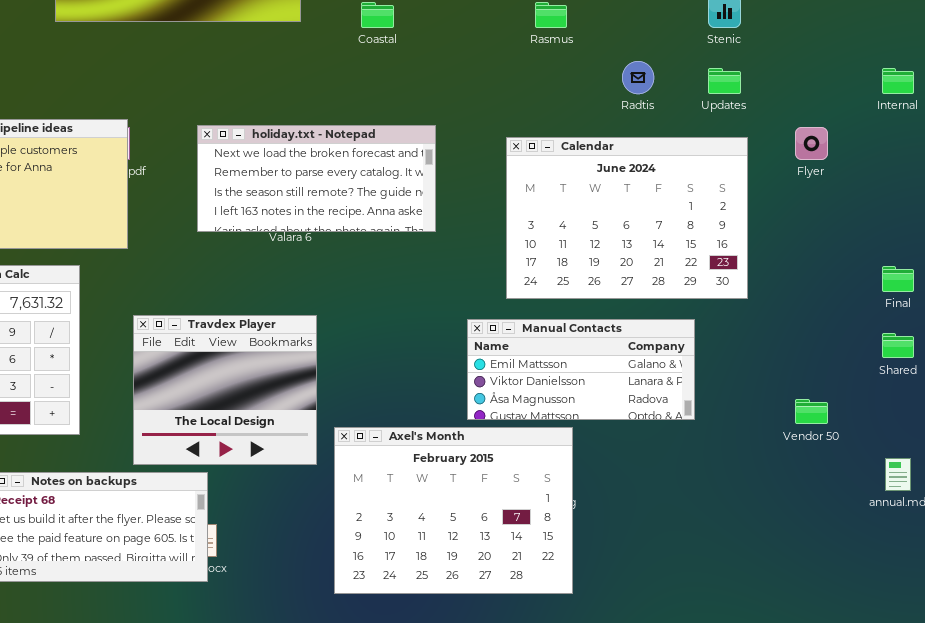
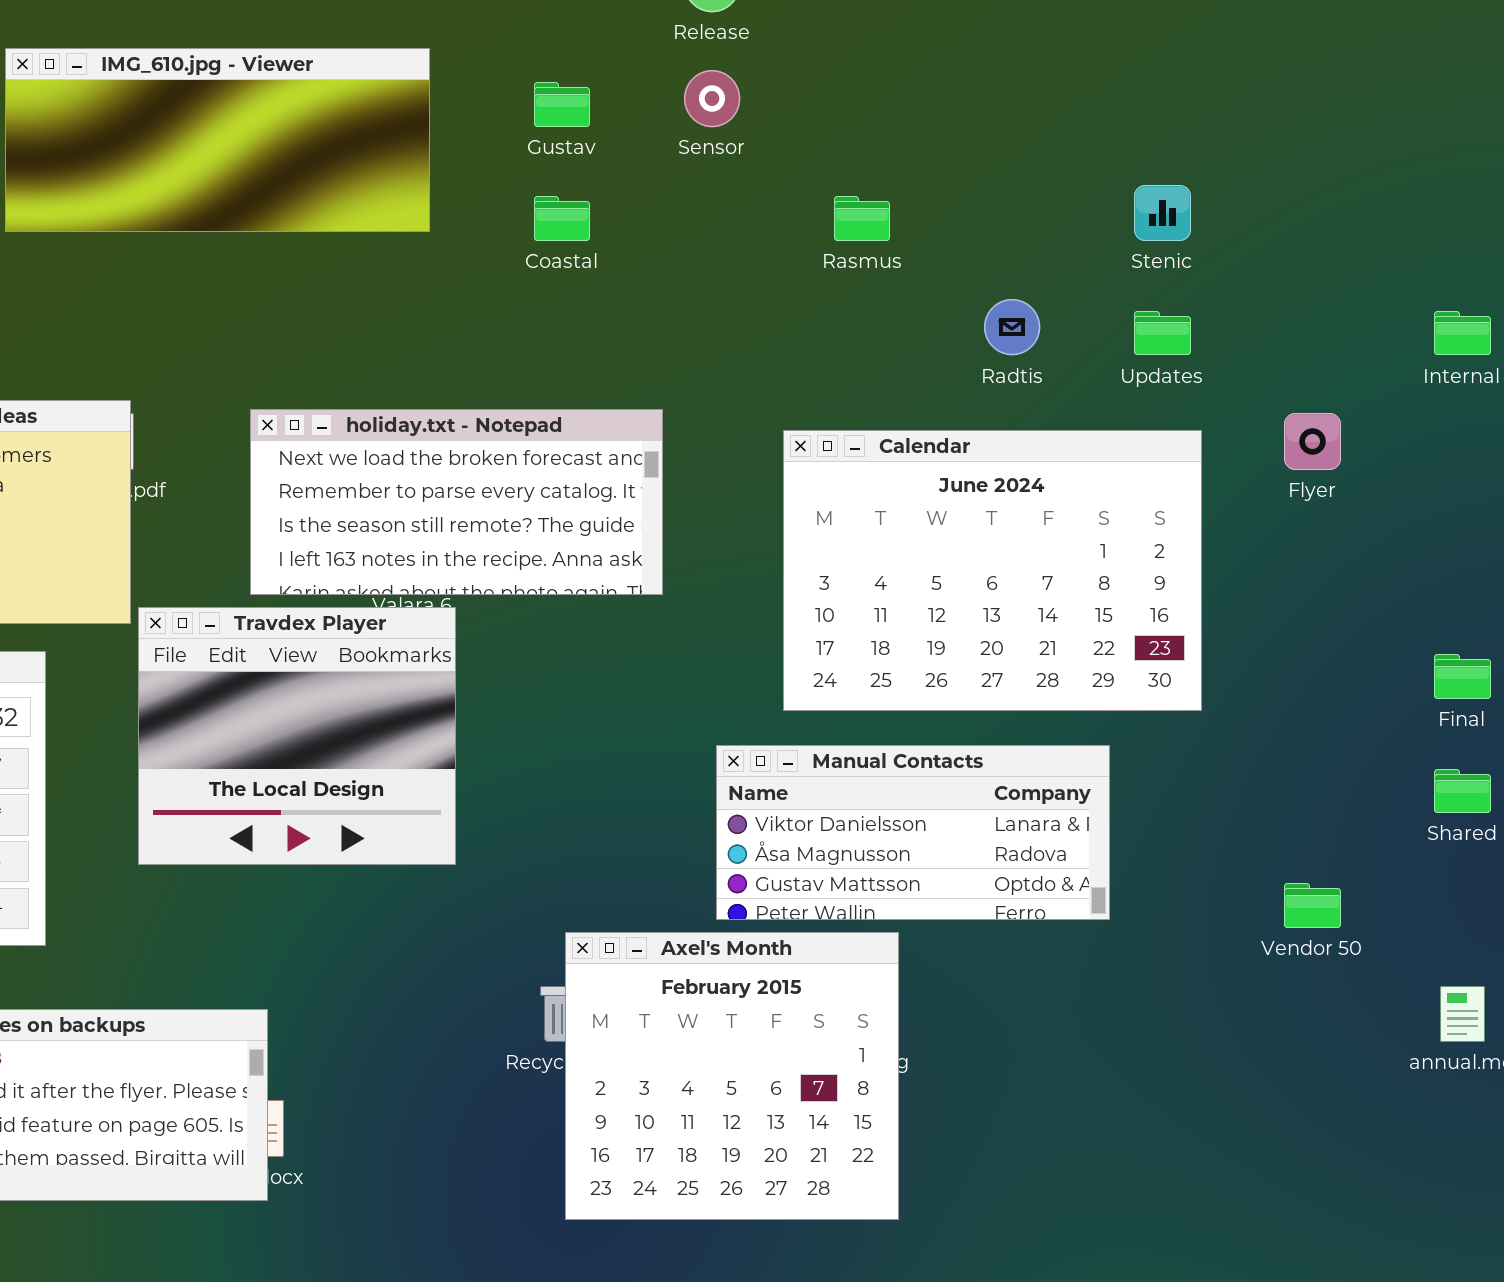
Travdex Player: [133,315,317,465] -> [138,607,456,865], moved
Manual Contacts: [467,319,695,420] -> [716,745,1110,920], scrolled down 1 row
Axel's Month: [334,427,573,594] -> [565,932,899,1220], resized

